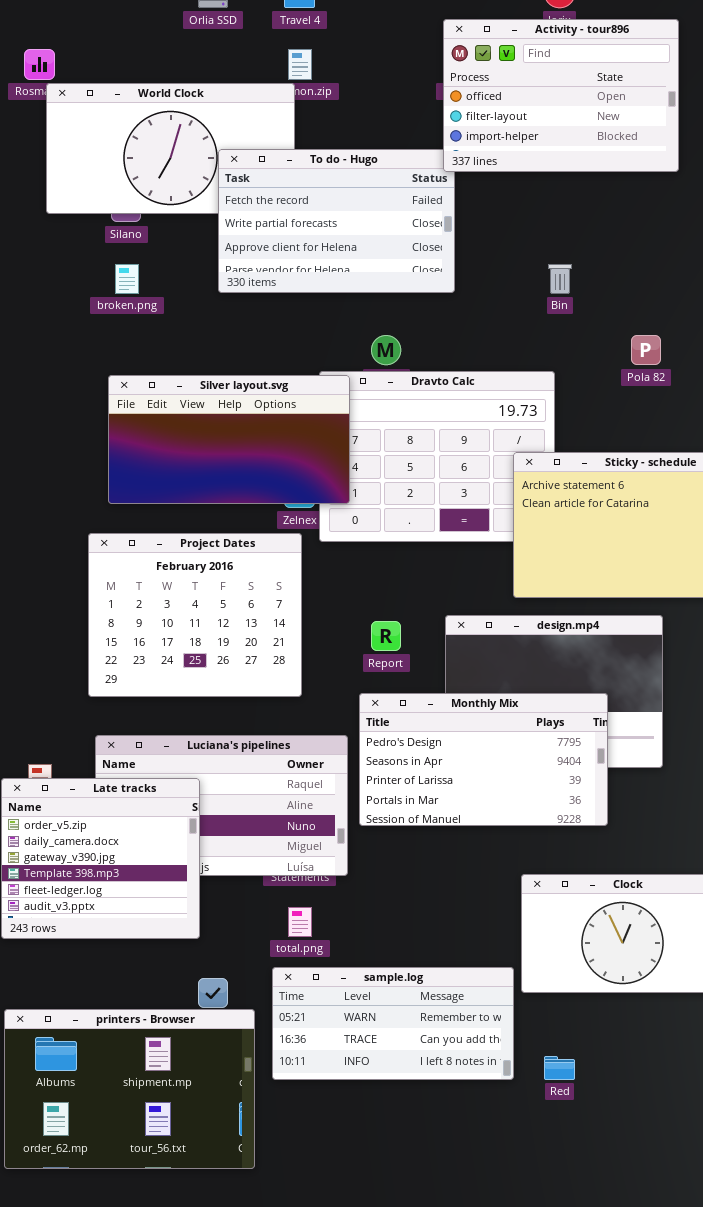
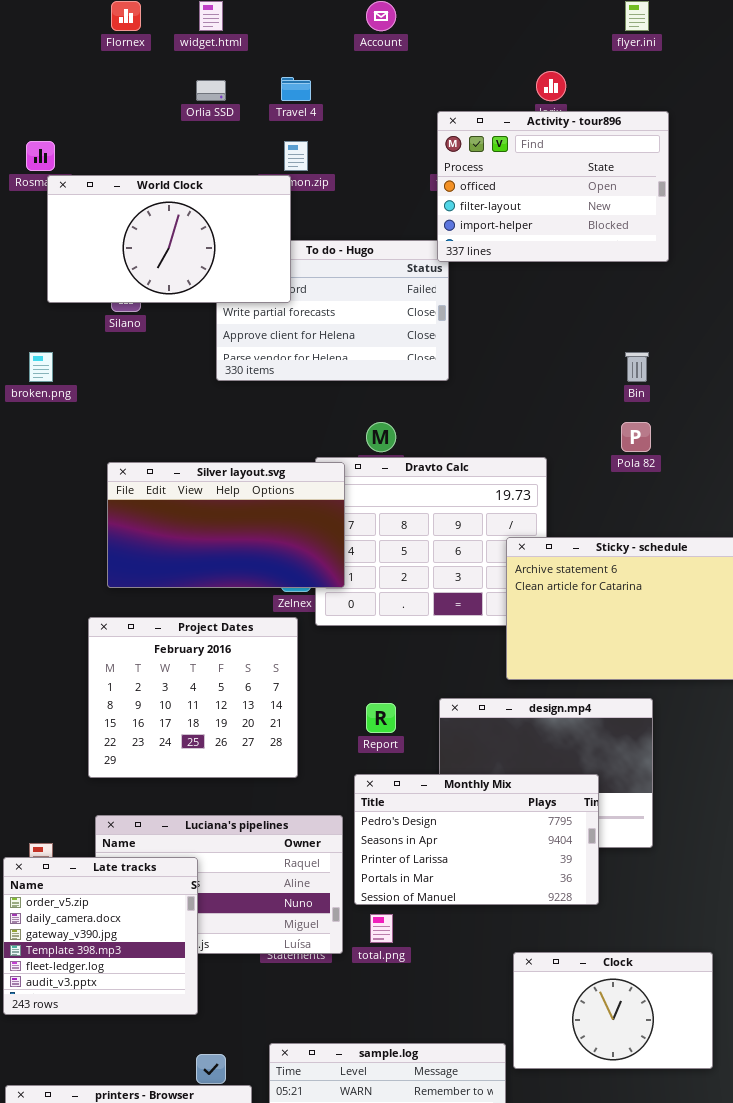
World Clock: [46,83,295,214] -> [47,175,291,303], raised
broken.png: [115,264,139,294] -> [29,352,53,382], moved
Bin: [548,264,572,294] -> [625,352,649,382], moved
total.png: [288,907,312,937] -> [370,914,393,943], moved

